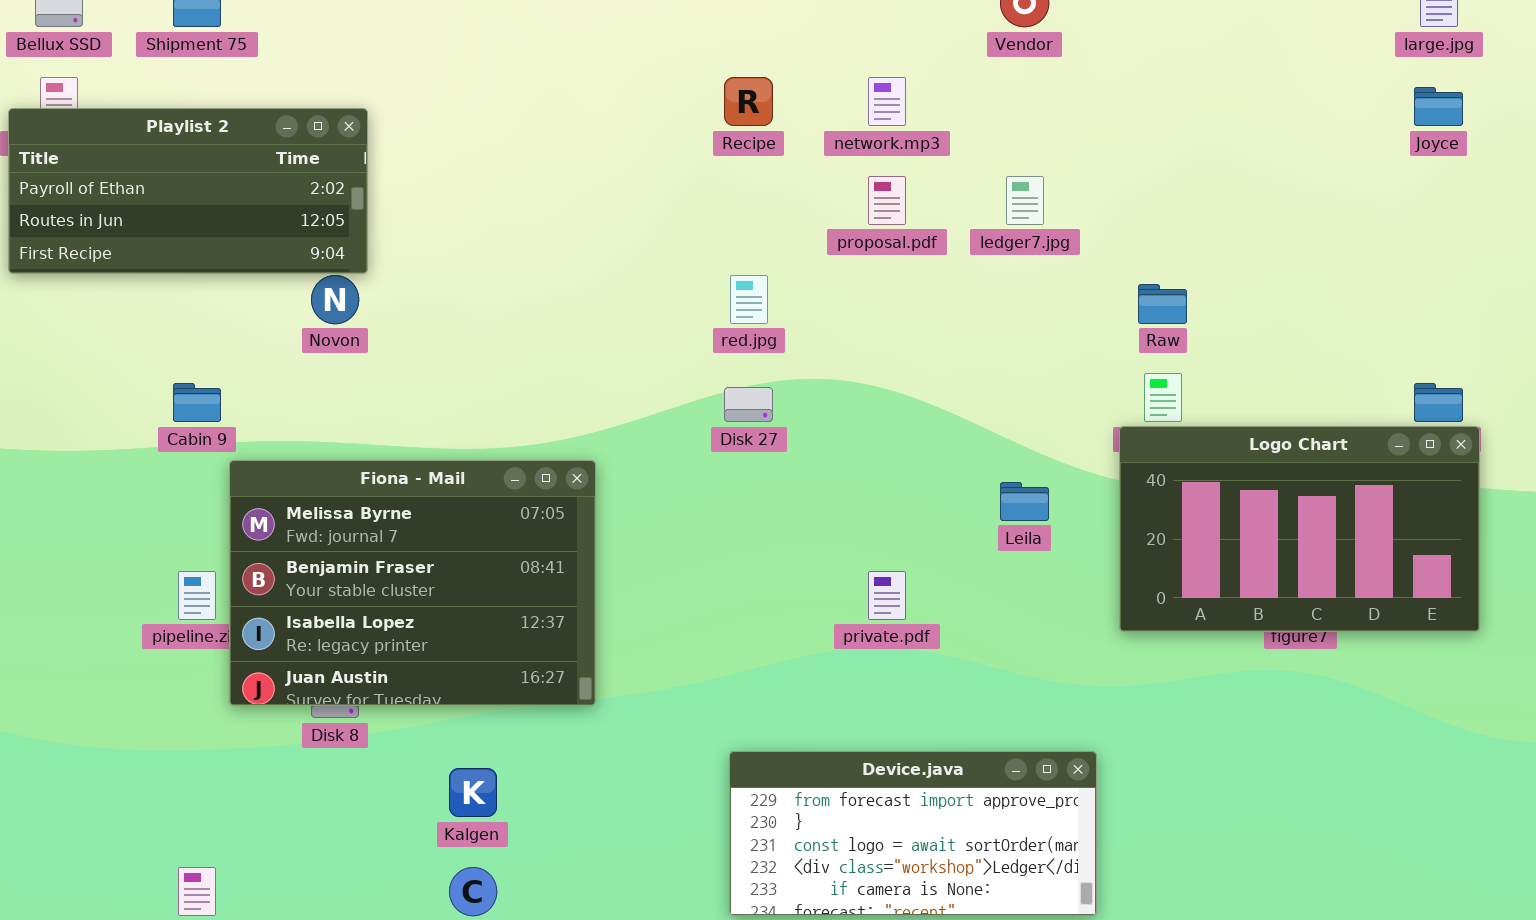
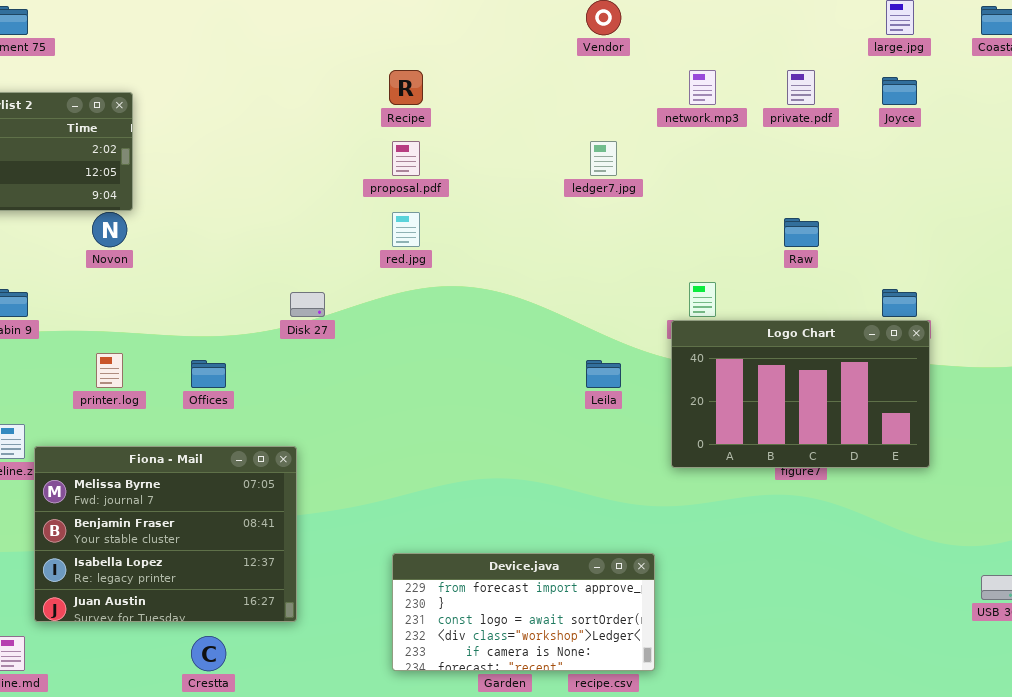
network.mp3: [868,77,906,126] -> [689,70,716,105], moved
proposal.pdf: [868,176,906,225] -> [392,141,420,176], moved
Raw: [1138,284,1187,324] -> [784,218,819,247], moved
Disk 27: [724,387,773,422] -> [290,292,325,317], moved
Fiona - Mail: [229,460,596,706] -> [34,446,297,622], moved
private.pdf: [868,571,906,620] -> [787,70,815,105], moved

